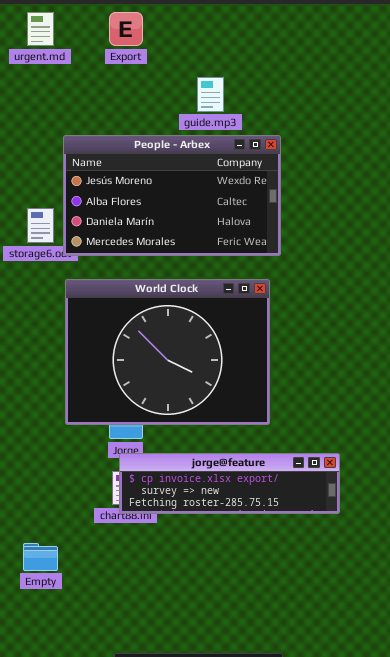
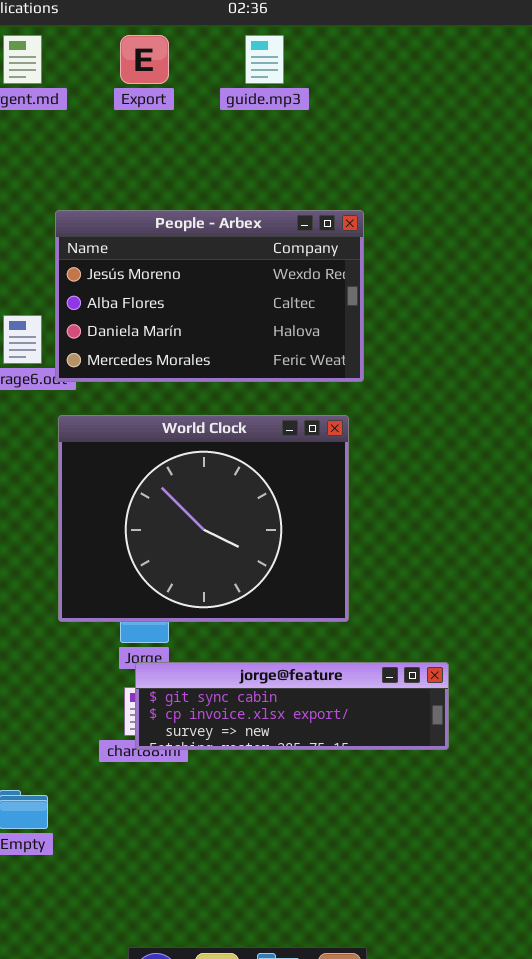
guide.mp3: [197,77,224,112] -> [245,35,284,84], moved
jorge@feature: [119,453,340,514] -> [135,662,449,750], scrolled up 1 row

